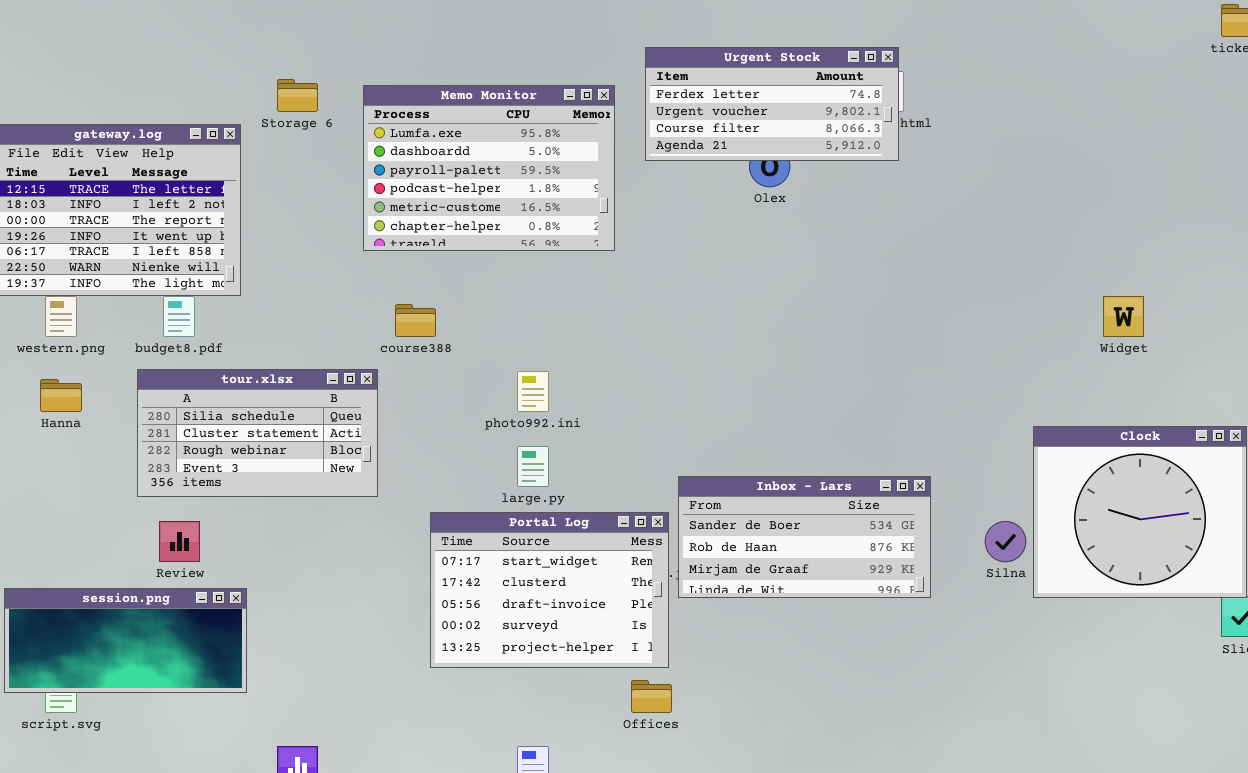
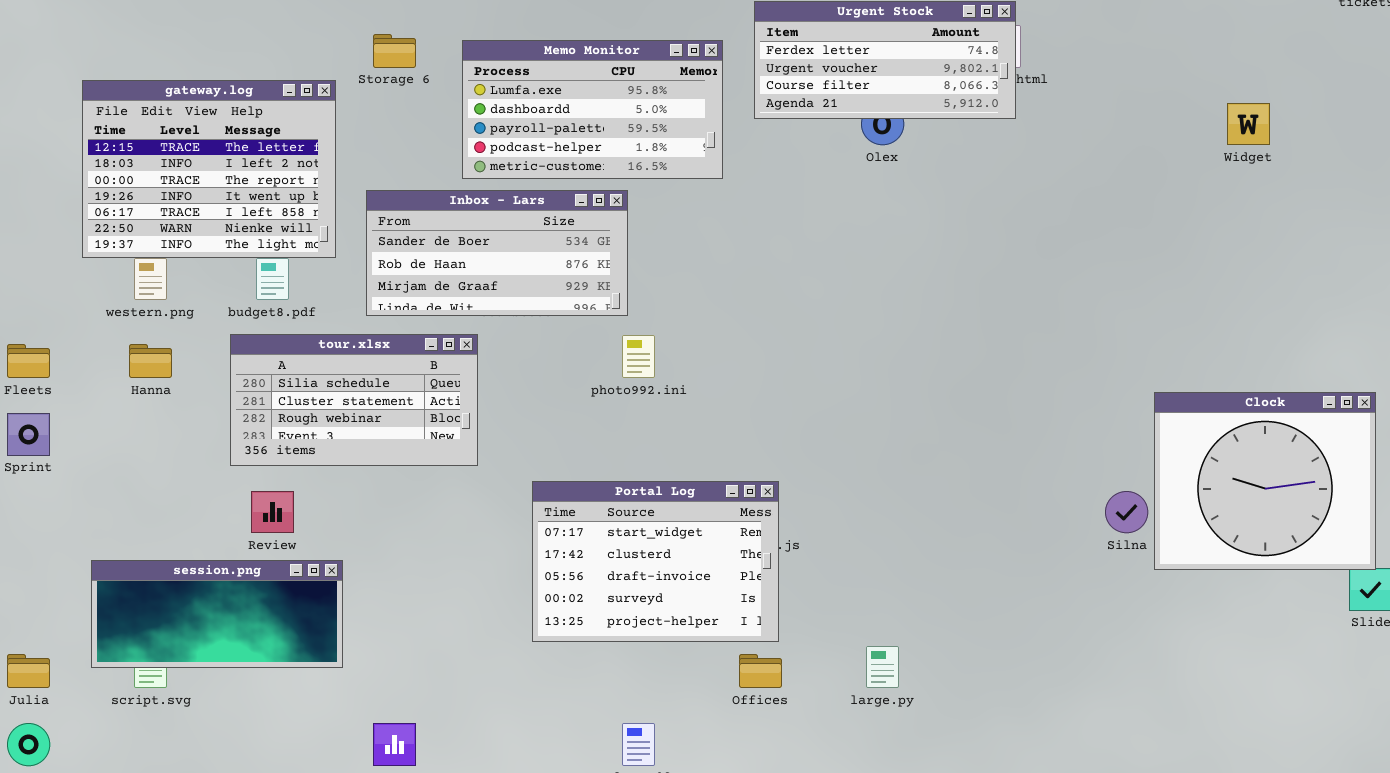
Memo Monitor: [363,85,615,251] -> [462,40,723,179], resized
Widget: [1103,296,1144,337] -> [1227,103,1270,145], moved
large.py: [517,446,549,487] -> [866,646,899,688], moved
Inbox - Lars: [678,476,931,598] -> [366,190,628,316], moved

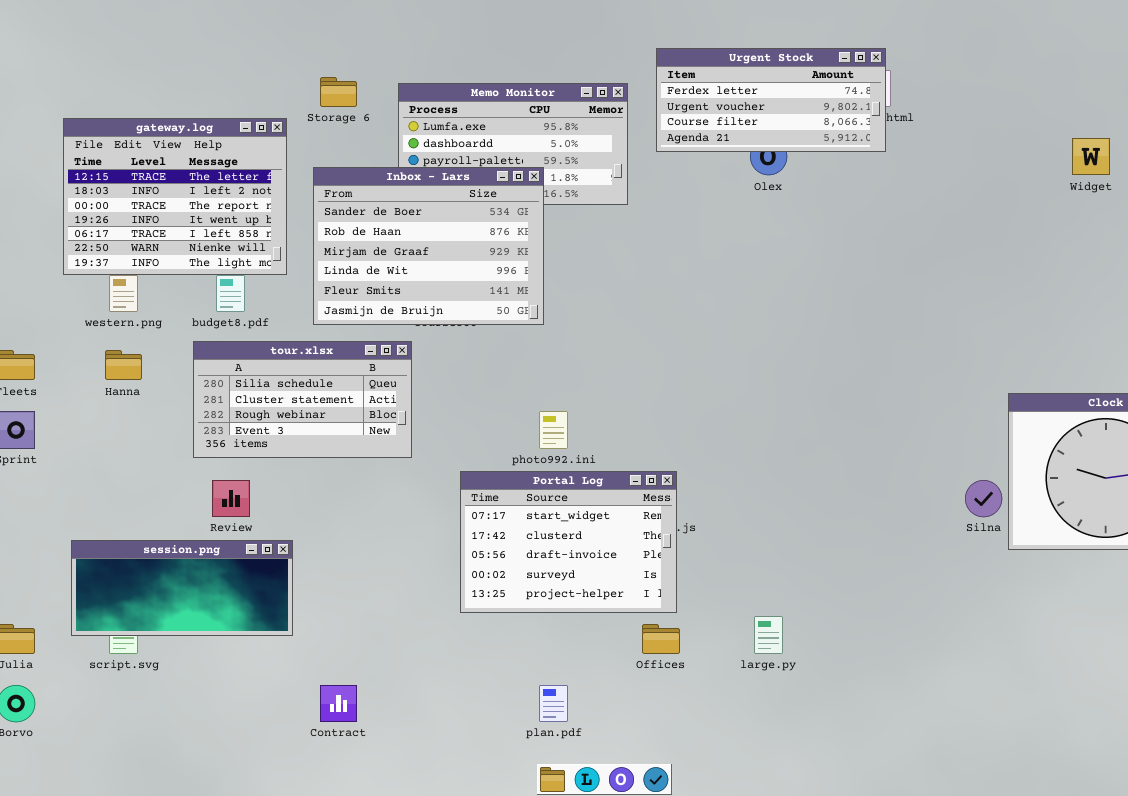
Inbox - Lars: [366,190,628,316] -> [313,167,544,325], resized
photo992.ini: [622,335,655,378] -> [539,411,568,449], moved

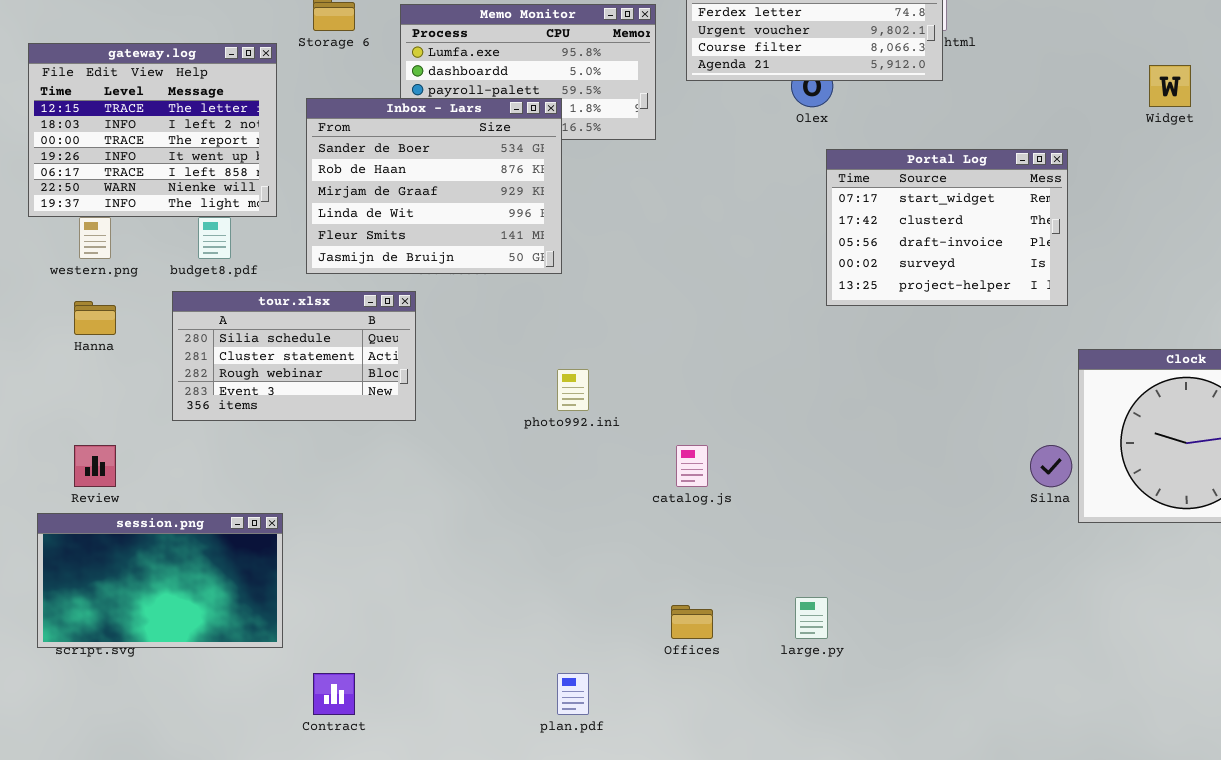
Portal Log: [460,471,677,613] -> [826,149,1068,306], moved
Review: [212,480,250,517] -> [74,445,116,487], moved
session.png: [71,540,293,636] -> [37,513,283,648], resized

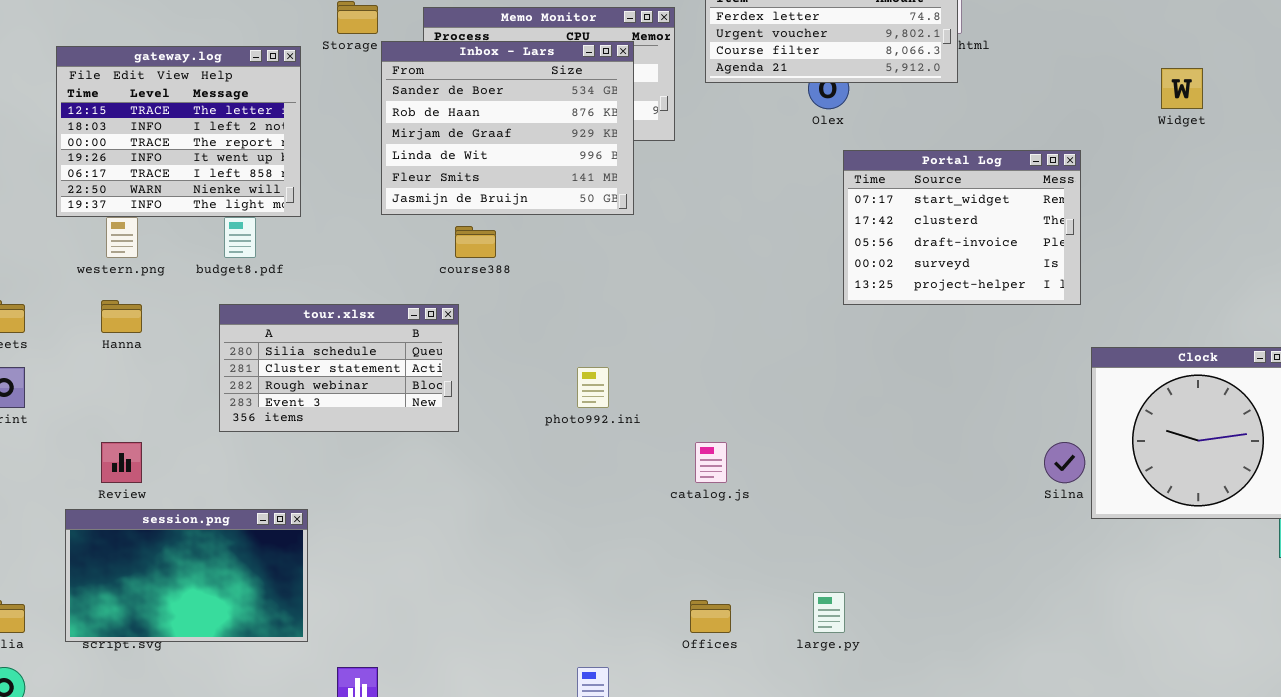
Inbox - Lars: [306,98,562,274] -> [381,41,634,215], moved
tour.xlsx: [172,291,416,421] -> [219,304,459,432], moved

